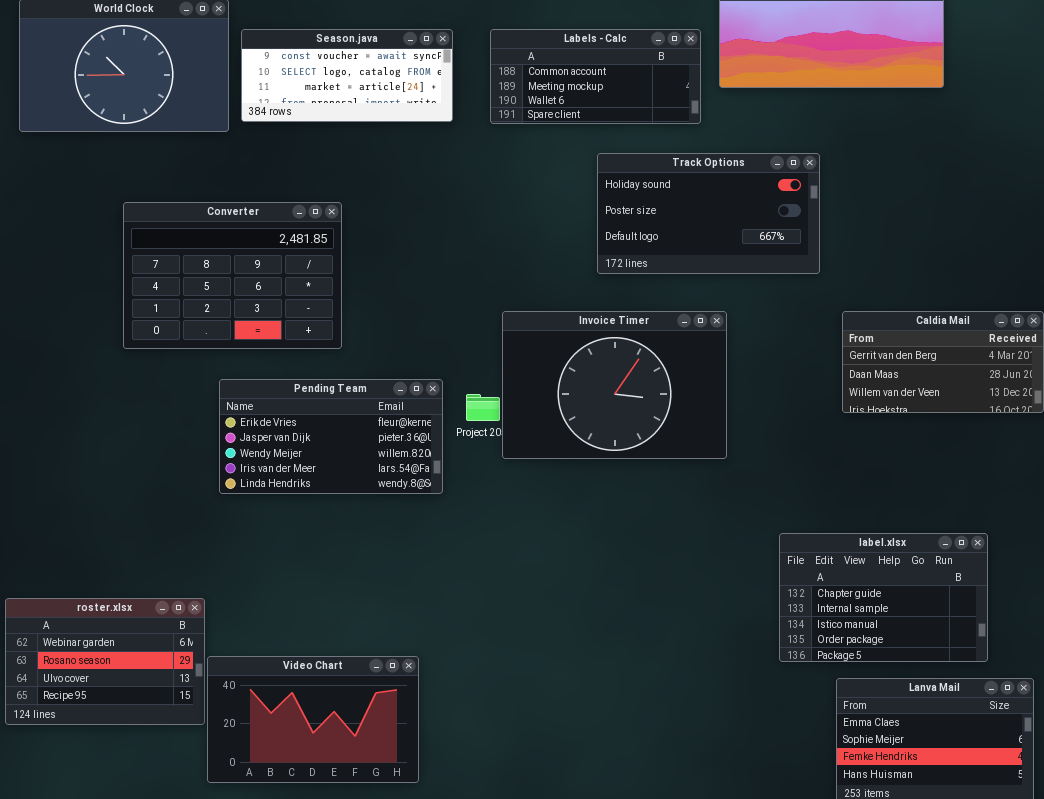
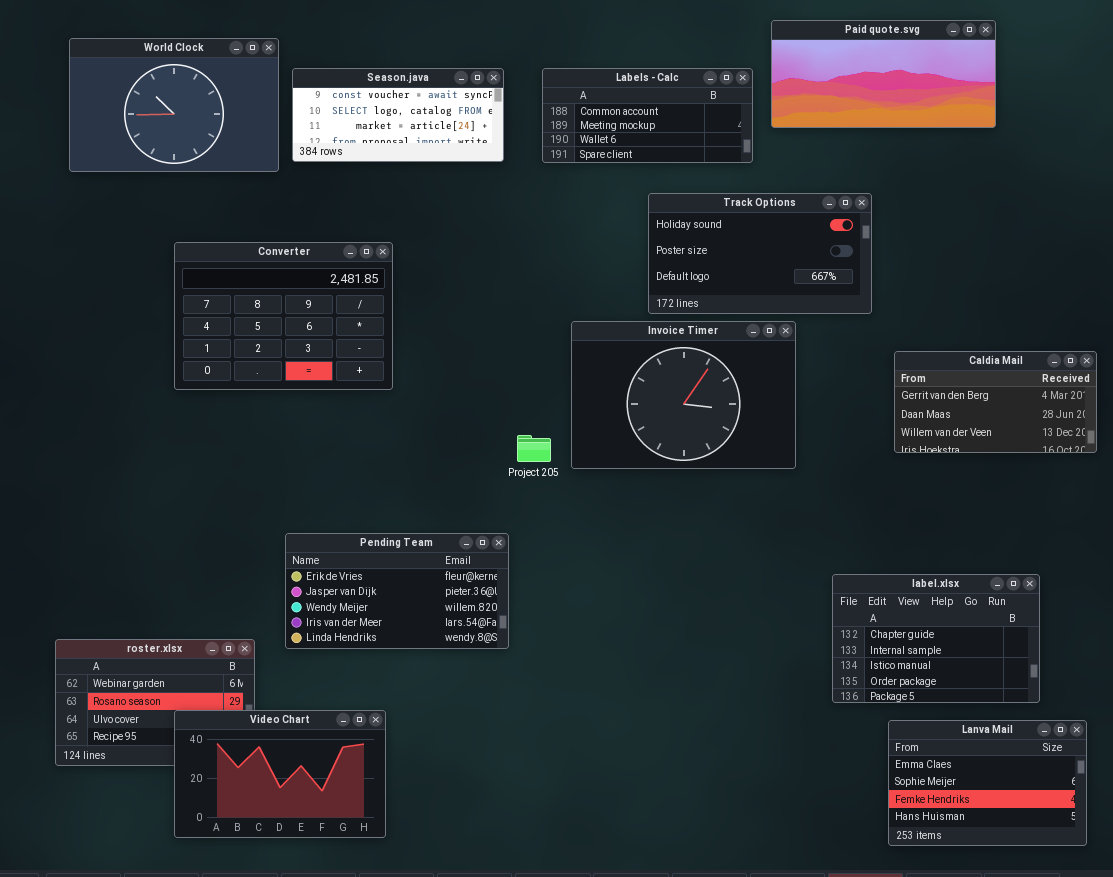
Invoice Timer: [502,311,727,459] -> [571,321,796,469], moved
Pending Team: [219,379,443,494] -> [285,533,509,649], moved
Video Chart: [207,656,419,783] -> [174,710,386,838], moved

